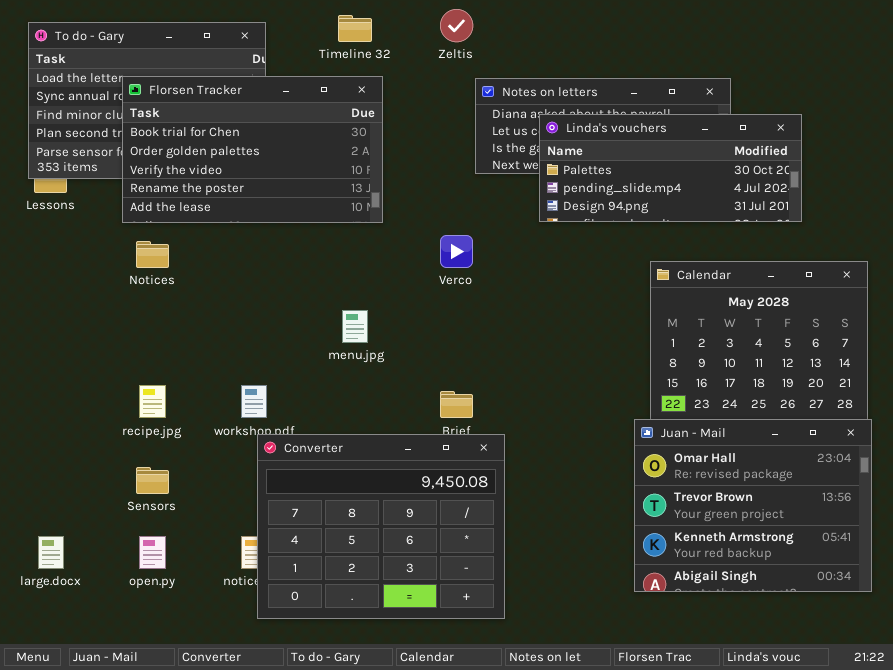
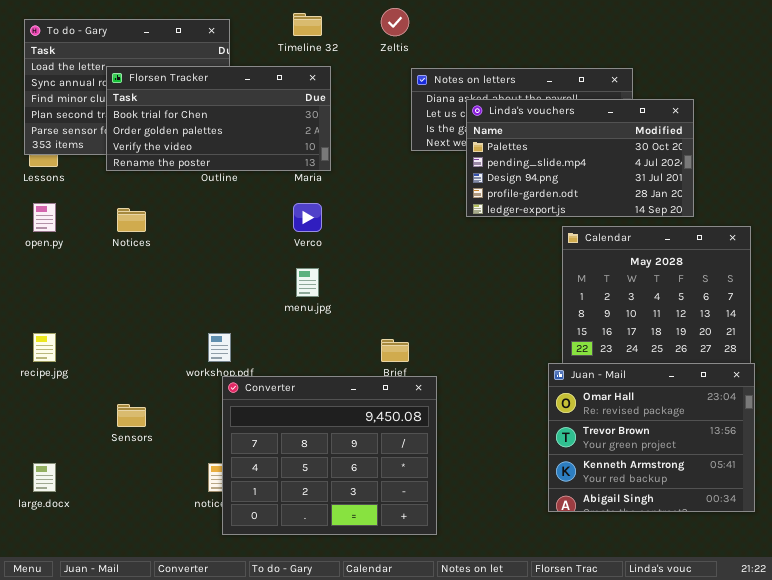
Florsen Tracker: [122,76,383,223] -> [106,66,331,171], resized
Linda's vouchers: [539,114,802,222] -> [466,99,694,217], resized
Verco: [440,235,473,268] -> [293,203,322,232], moved
recipe.jpg: [139,385,166,418] -> [33,333,56,362], moved
open.py: [139,536,166,569] -> [33,203,56,232], moved

